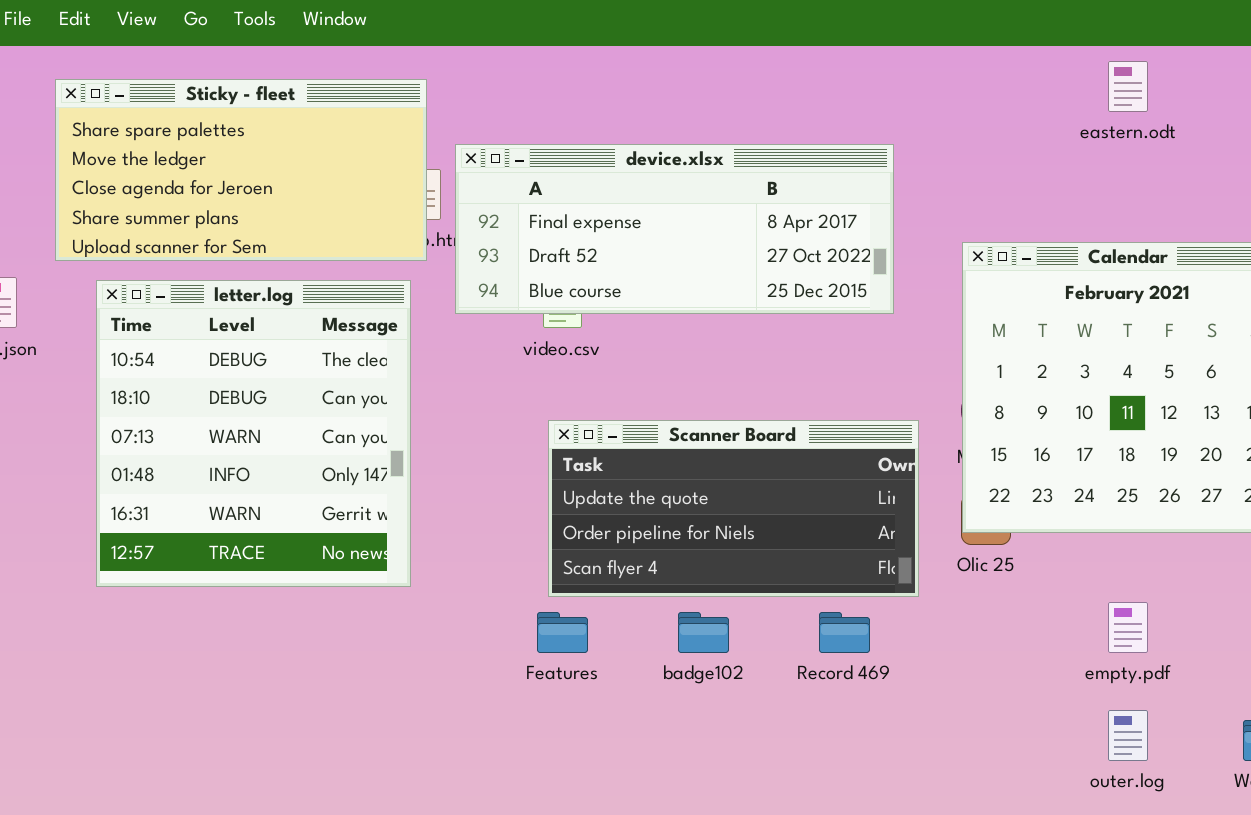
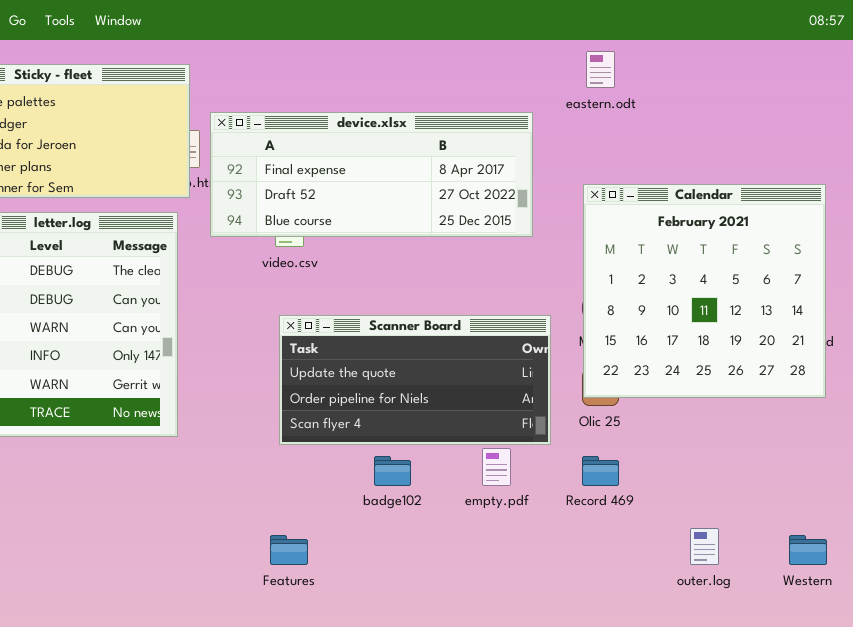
eastern.odt: [1108,61,1148,112] -> [586,51,615,88], moved
empty.pdf: [1108,602,1148,653] -> [482,448,511,486], moved
Features: [537,612,588,653] -> [270,535,308,565], moved
Record 469: [819,612,870,653] -> [582,456,619,486], moved

